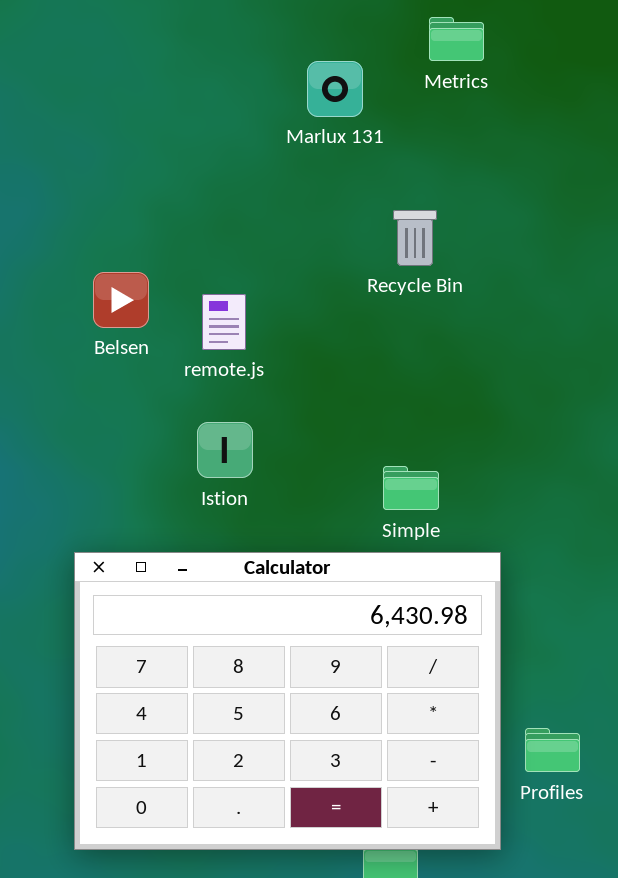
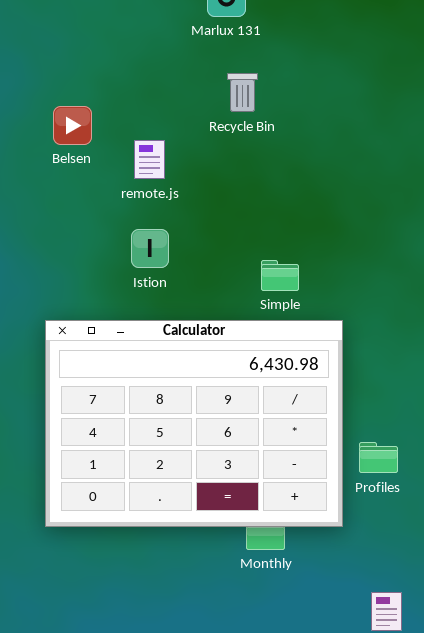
Recycle Bin: [393,210,437,266] -> [227,73,258,112], moved
Belsen: [93,272,149,328] -> [53,106,92,145], moved

